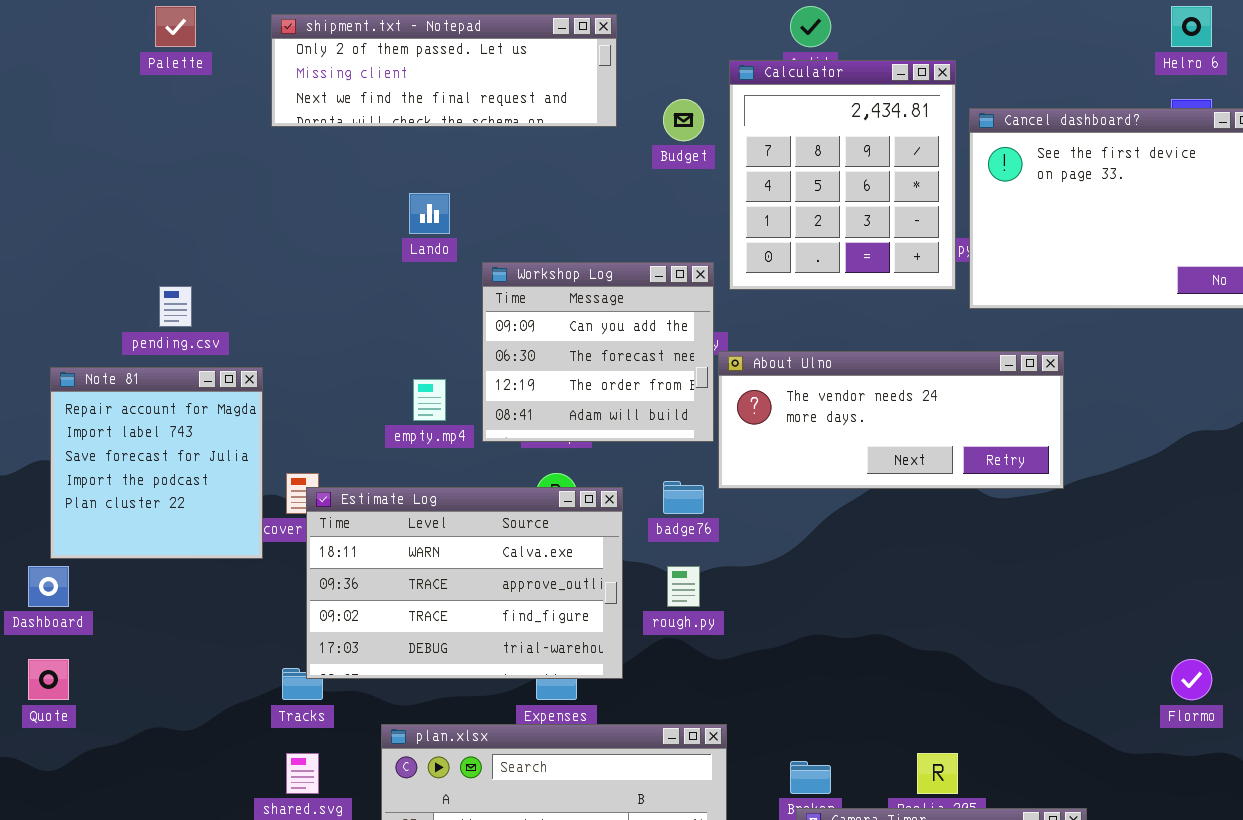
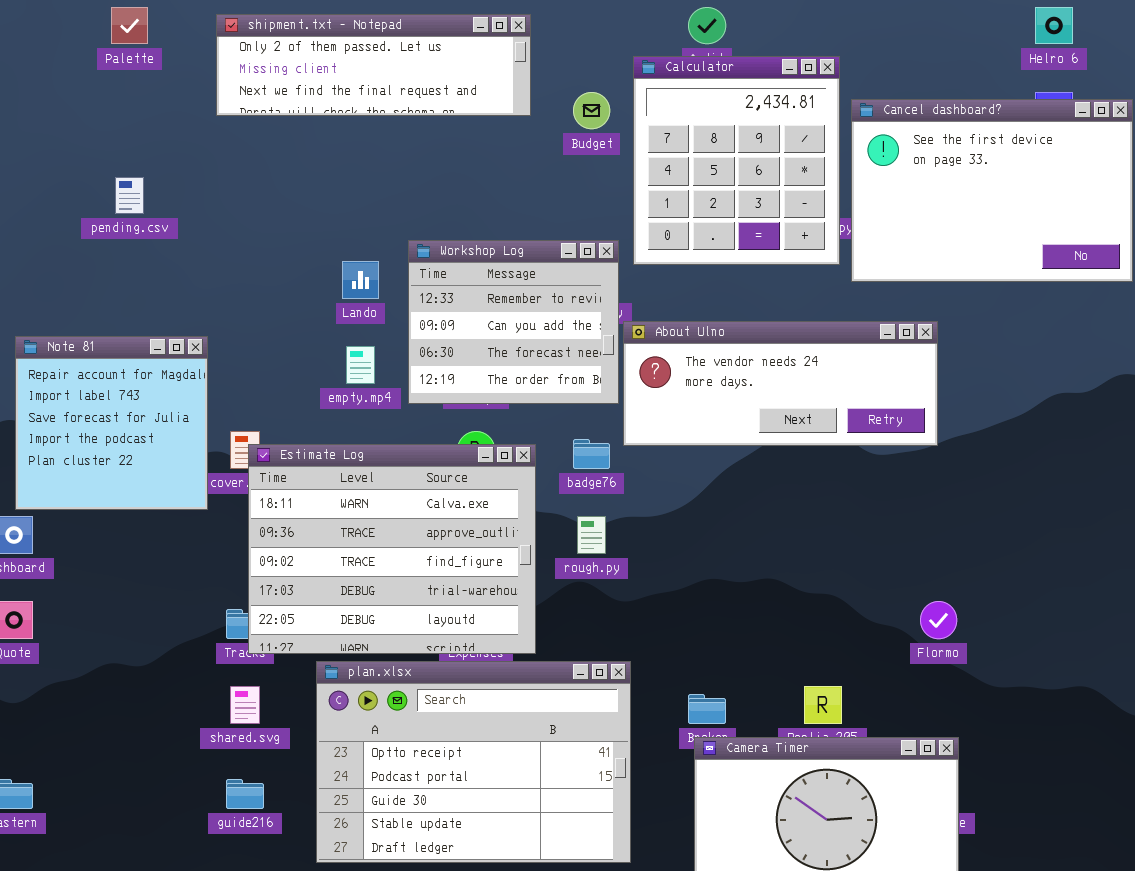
Lando: [409,193,450,234] -> [342,261,379,299], moved
Workshop Log: [482,262,714,442] -> [408,240,619,404], scrolled up 1 row
pending.csv: [159,286,192,327] -> [115,177,144,214], moved
Estimate Log: [306,487,623,679] -> [248,444,536,654], resized
Flormo: [1171,659,1212,700] -> [920,601,957,639], moved

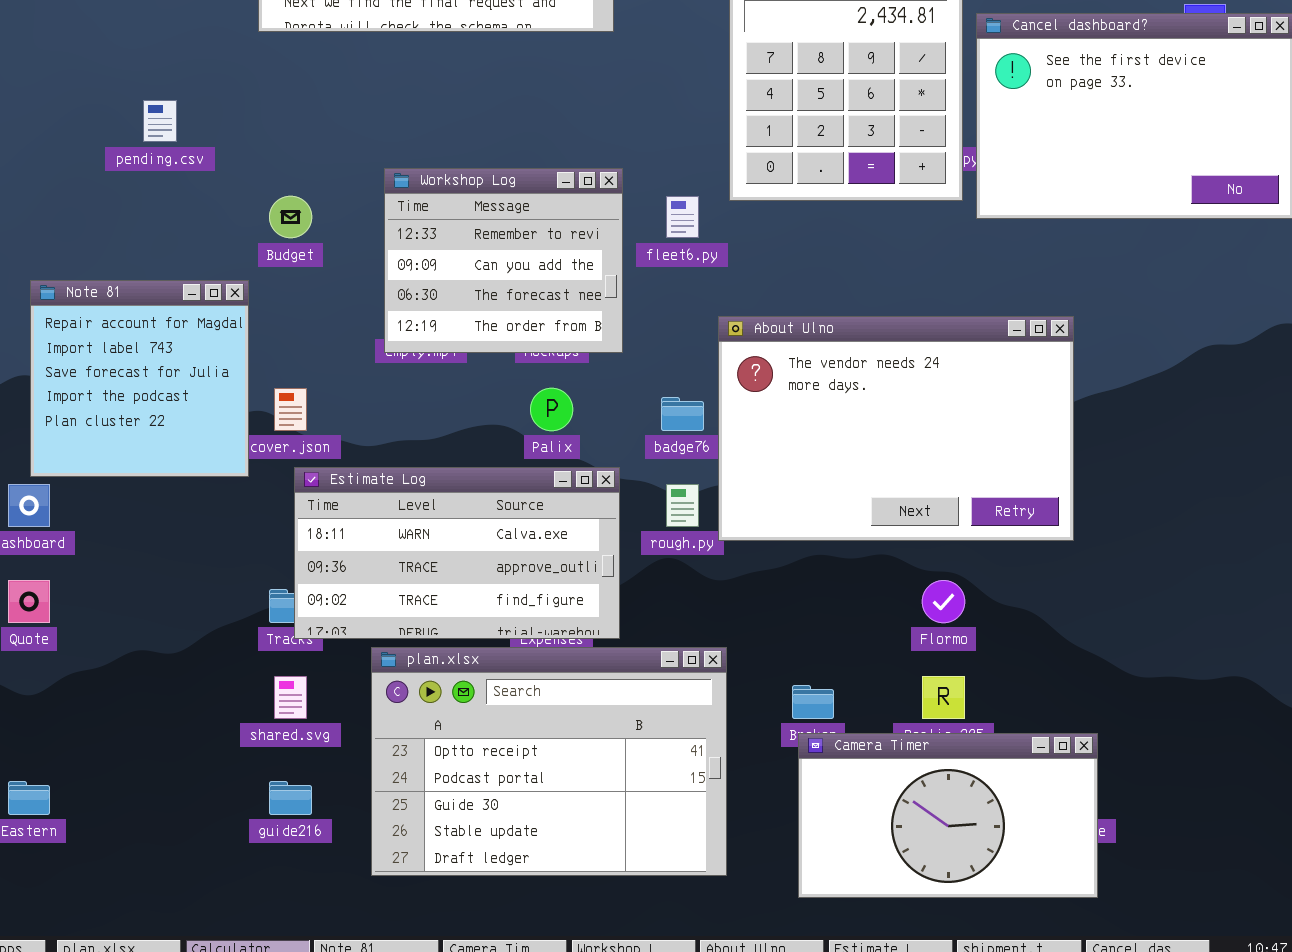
Budget: [573,92,610,129] -> [269,196,312,238], moved
Workshop Log: [408,240,619,404] -> [384,168,623,353], moved
About Ulno: [623,321,938,446] -> [718,316,1074,541], moved, resized
Estimate Log: [248,444,536,654] -> [294,467,620,639], resized
Flormo: [920,601,957,639] -> [922,580,965,623], moved

